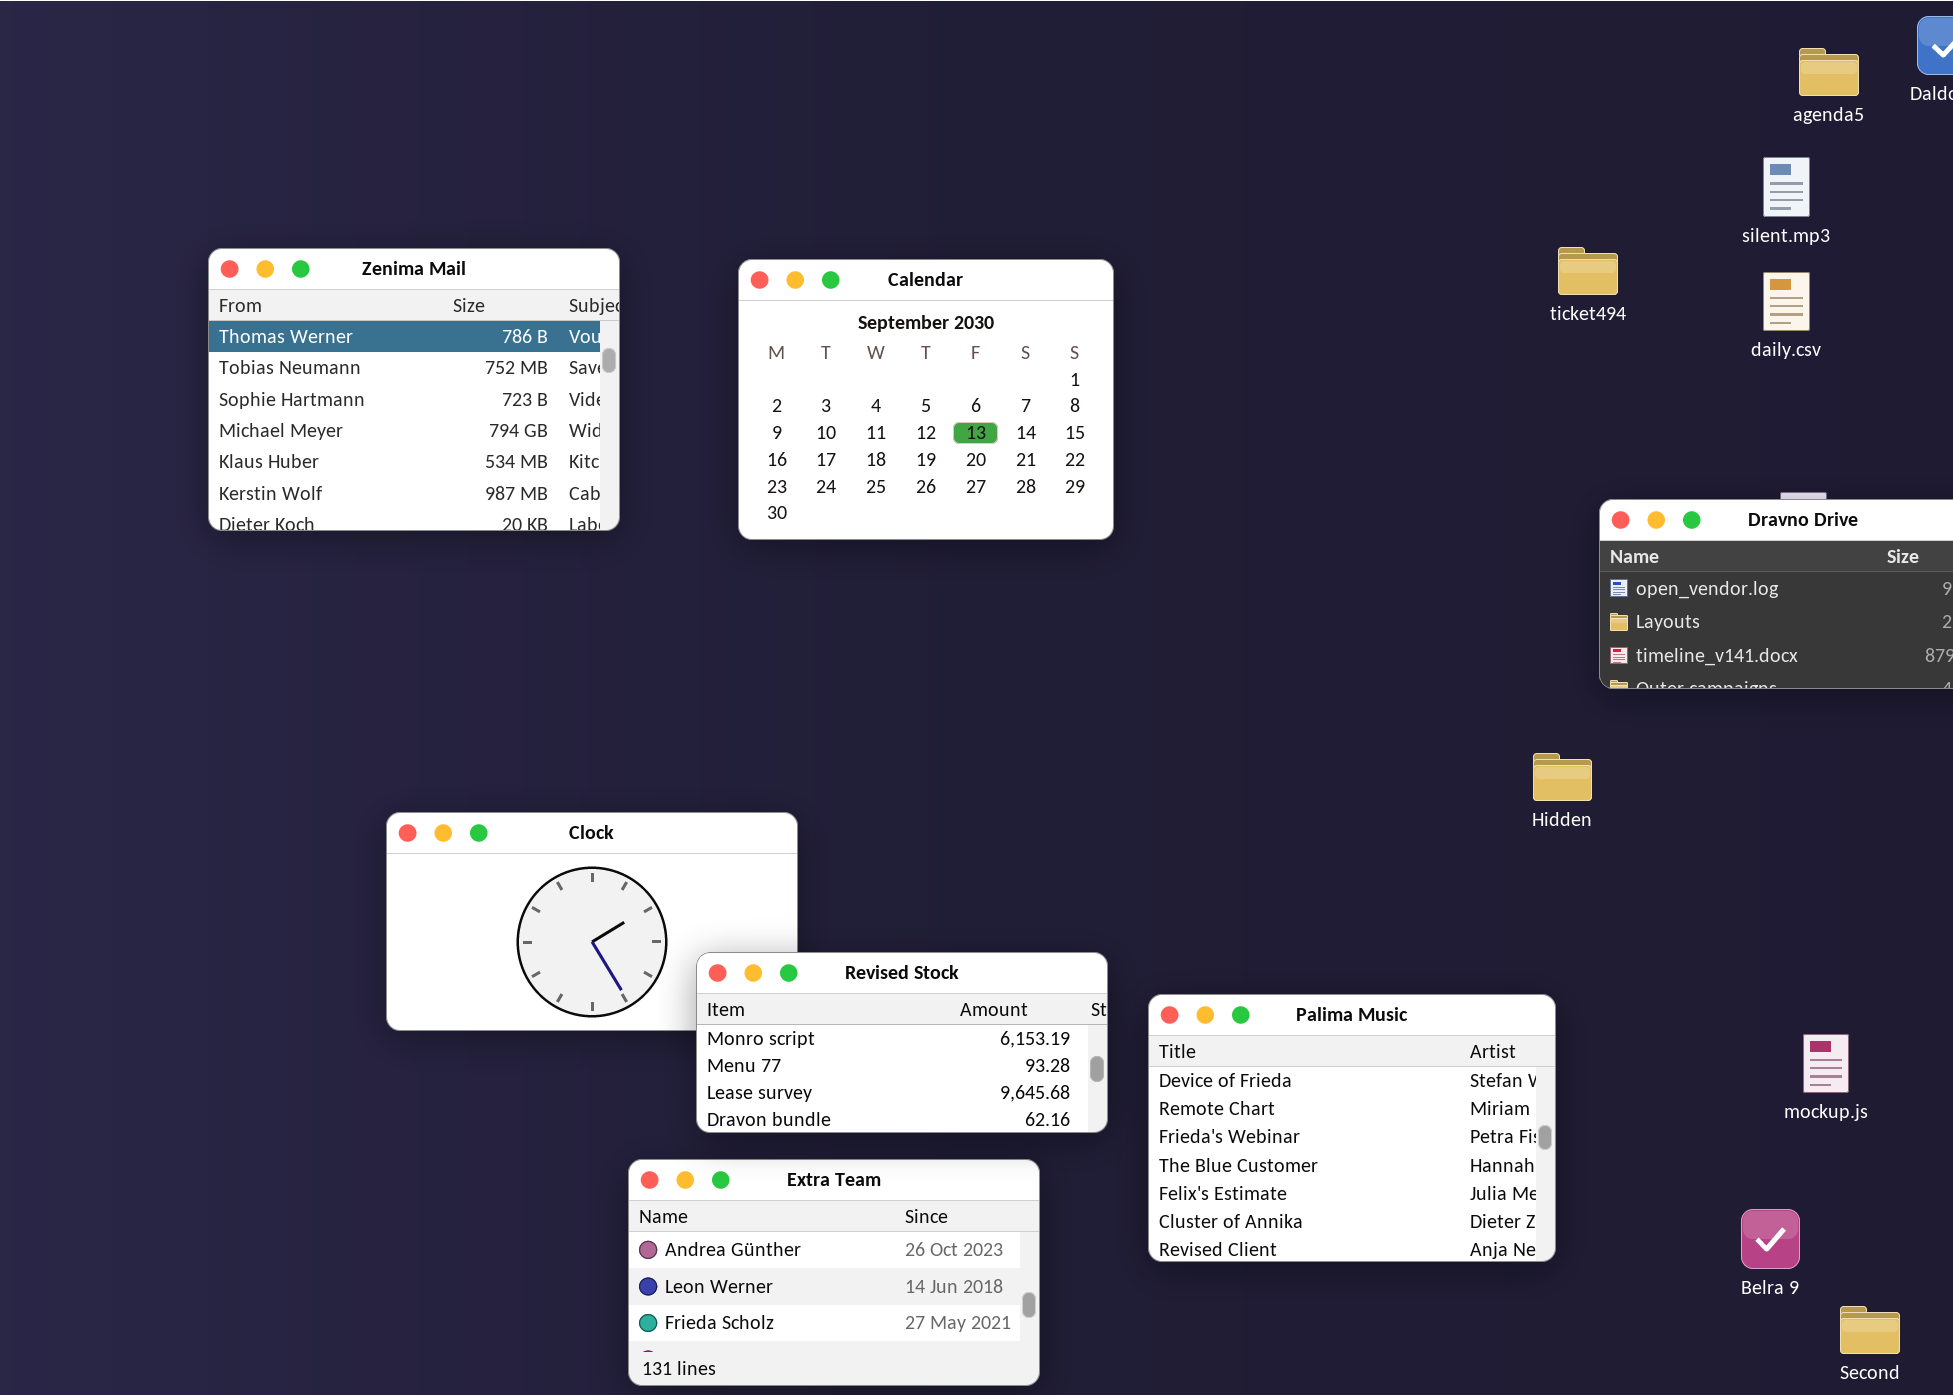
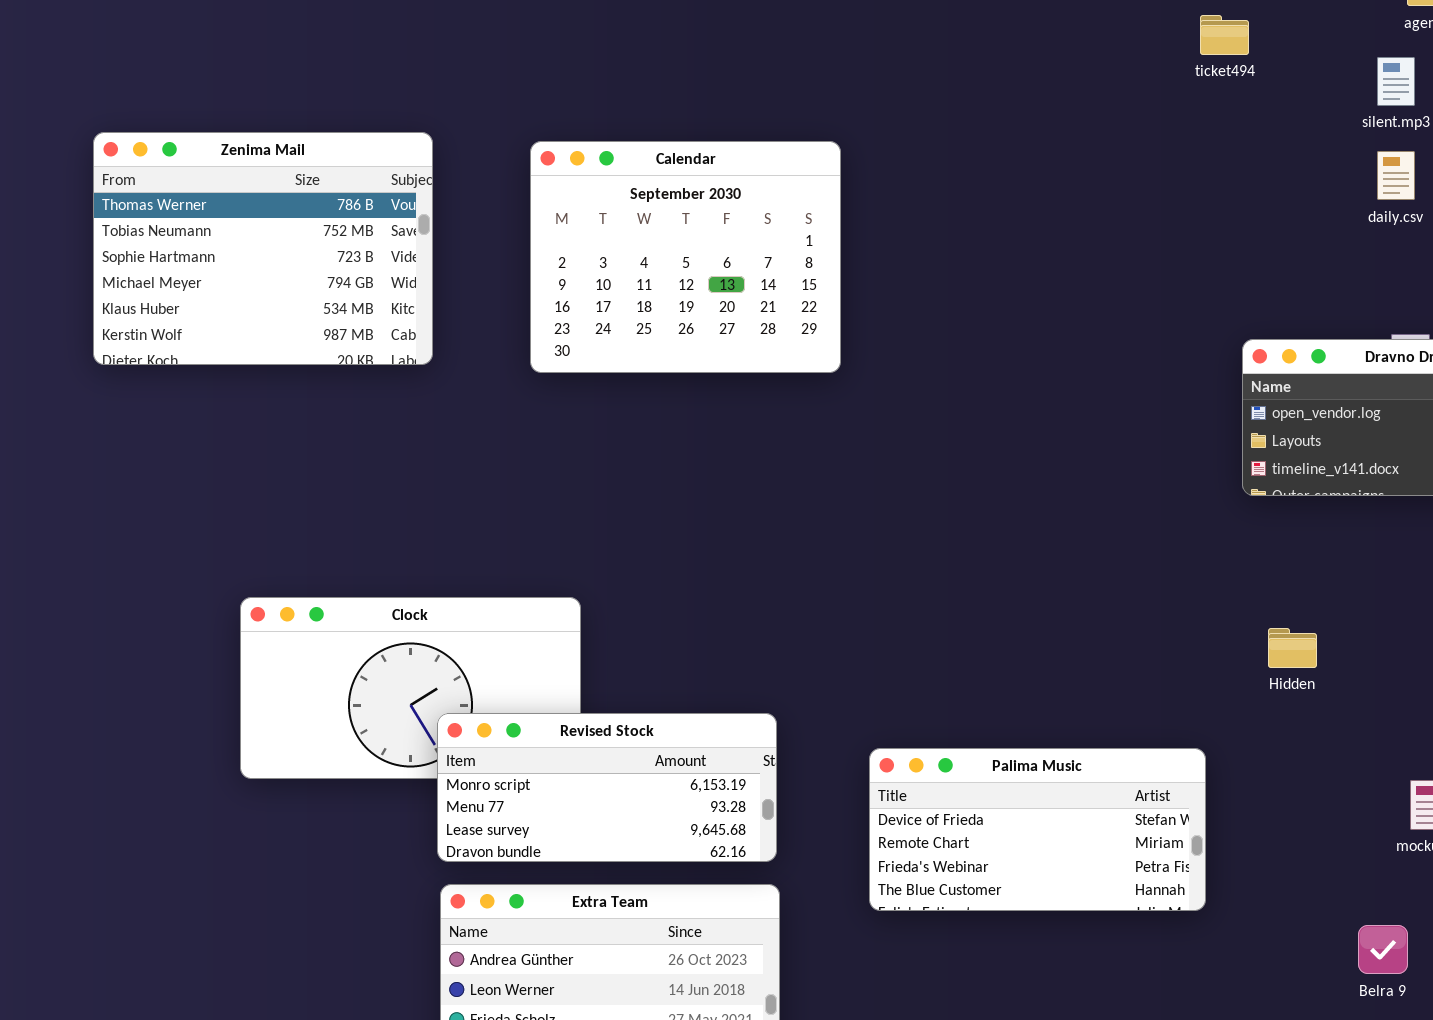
ticket494: [1558,247,1618,295] -> [1200,15,1249,55], moved
Hidden: [1533,753,1592,801] -> [1268,628,1317,668], moved
Revised Stock: [696,952,1108,1133] -> [437,713,777,862], moved
Palima Music: [1148,994,1556,1262] -> [869,748,1206,911], resized

